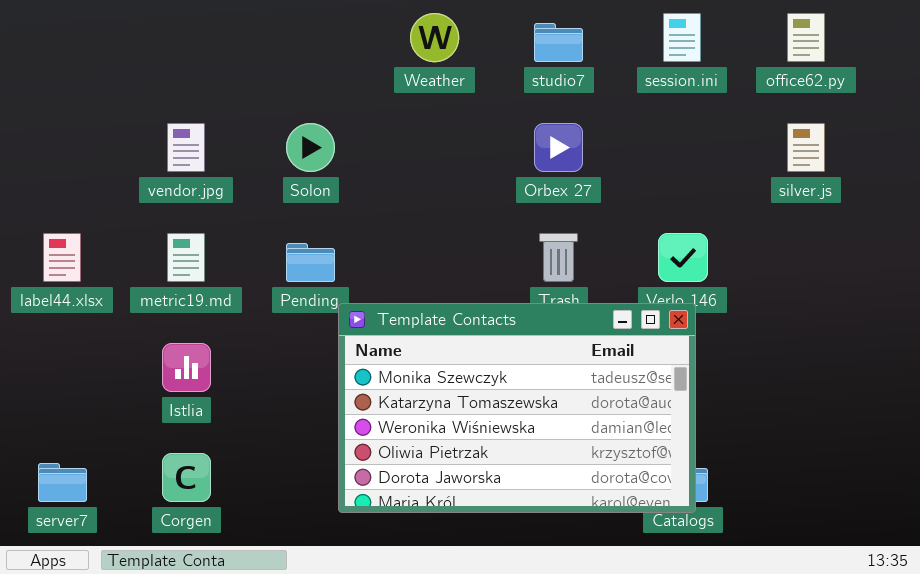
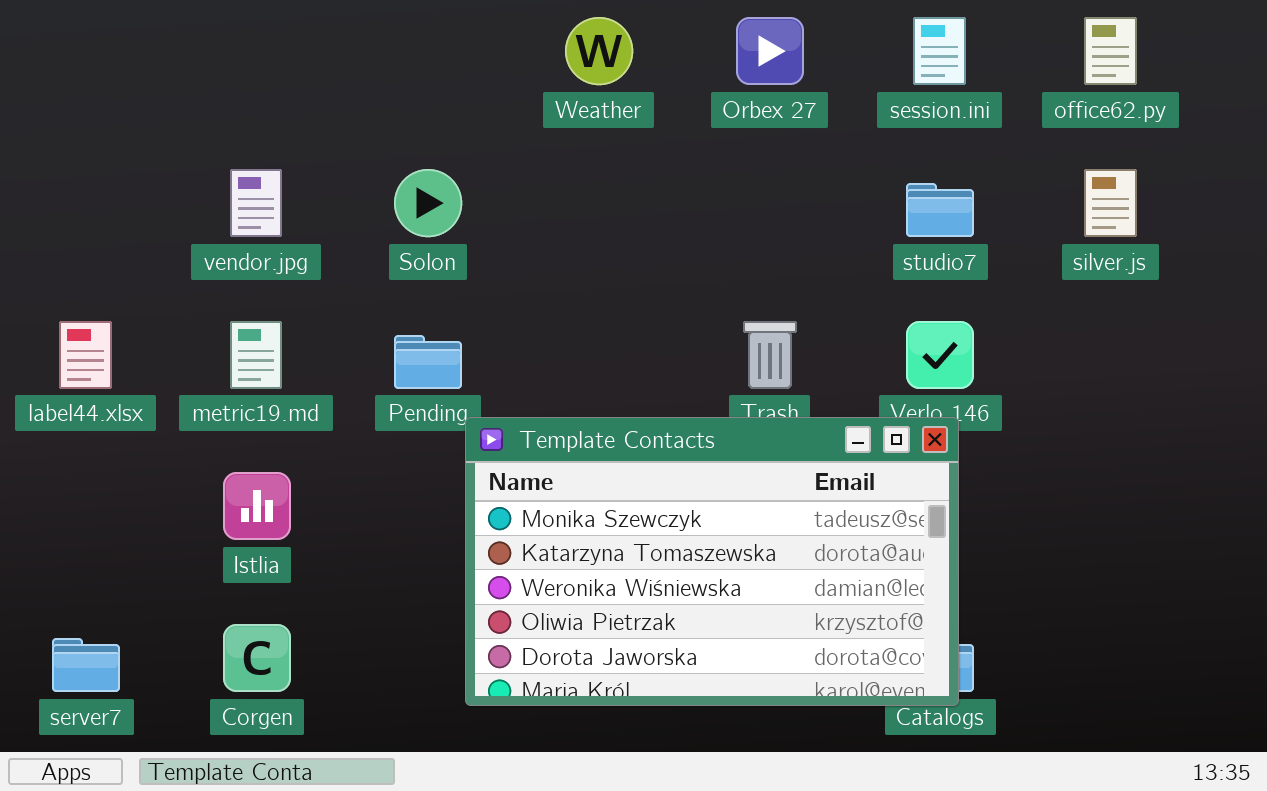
studio7: [534,23,583,62] -> [906,183,974,237], moved
Orbex 27: [534,123,583,172] -> [736,17,804,85], moved

